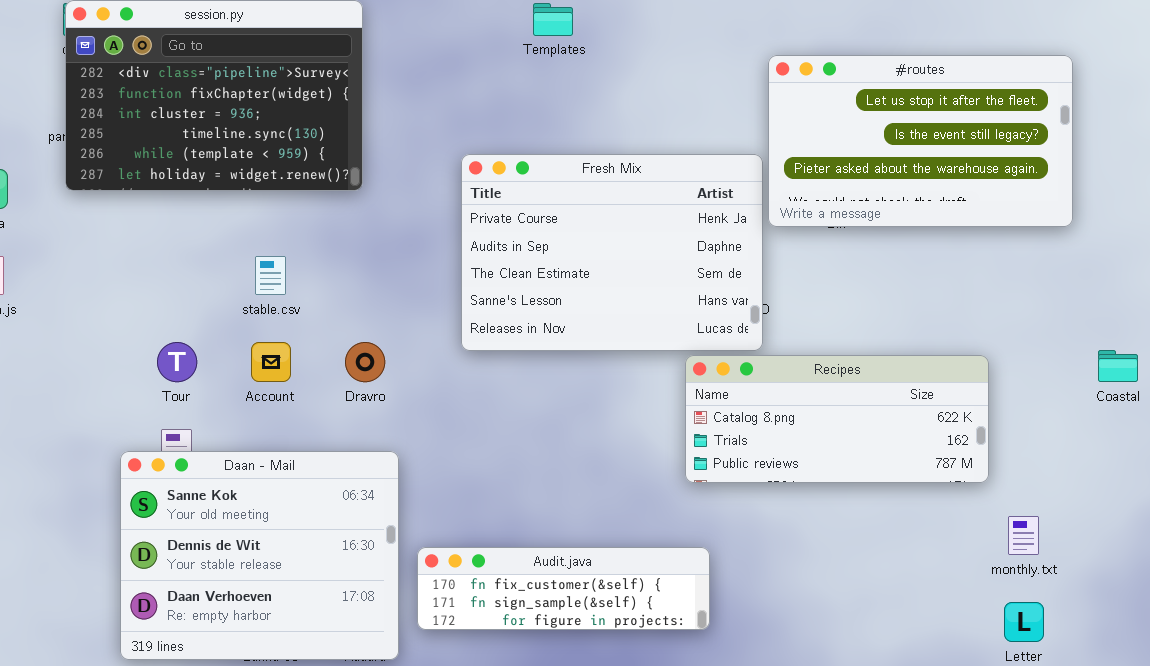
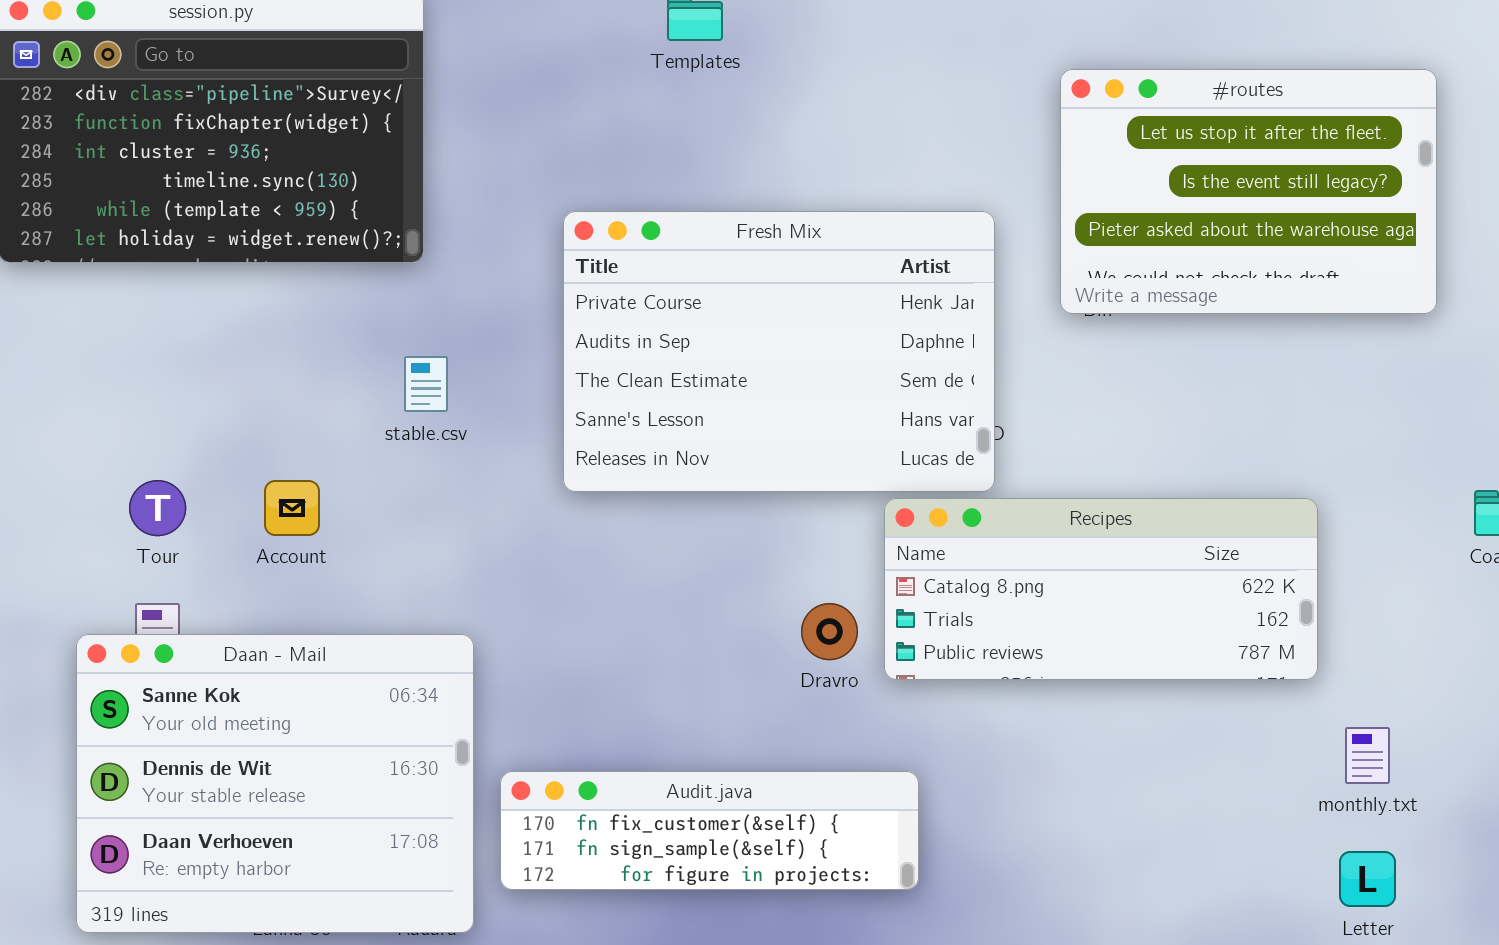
#routes: [768,55,1073,227] -> [1060,69,1437,314], resized
stable.csv: [255,256,286,295] -> [404,356,448,412], moved
Dravro: [345,342,385,382] -> [801,603,858,660], moved

